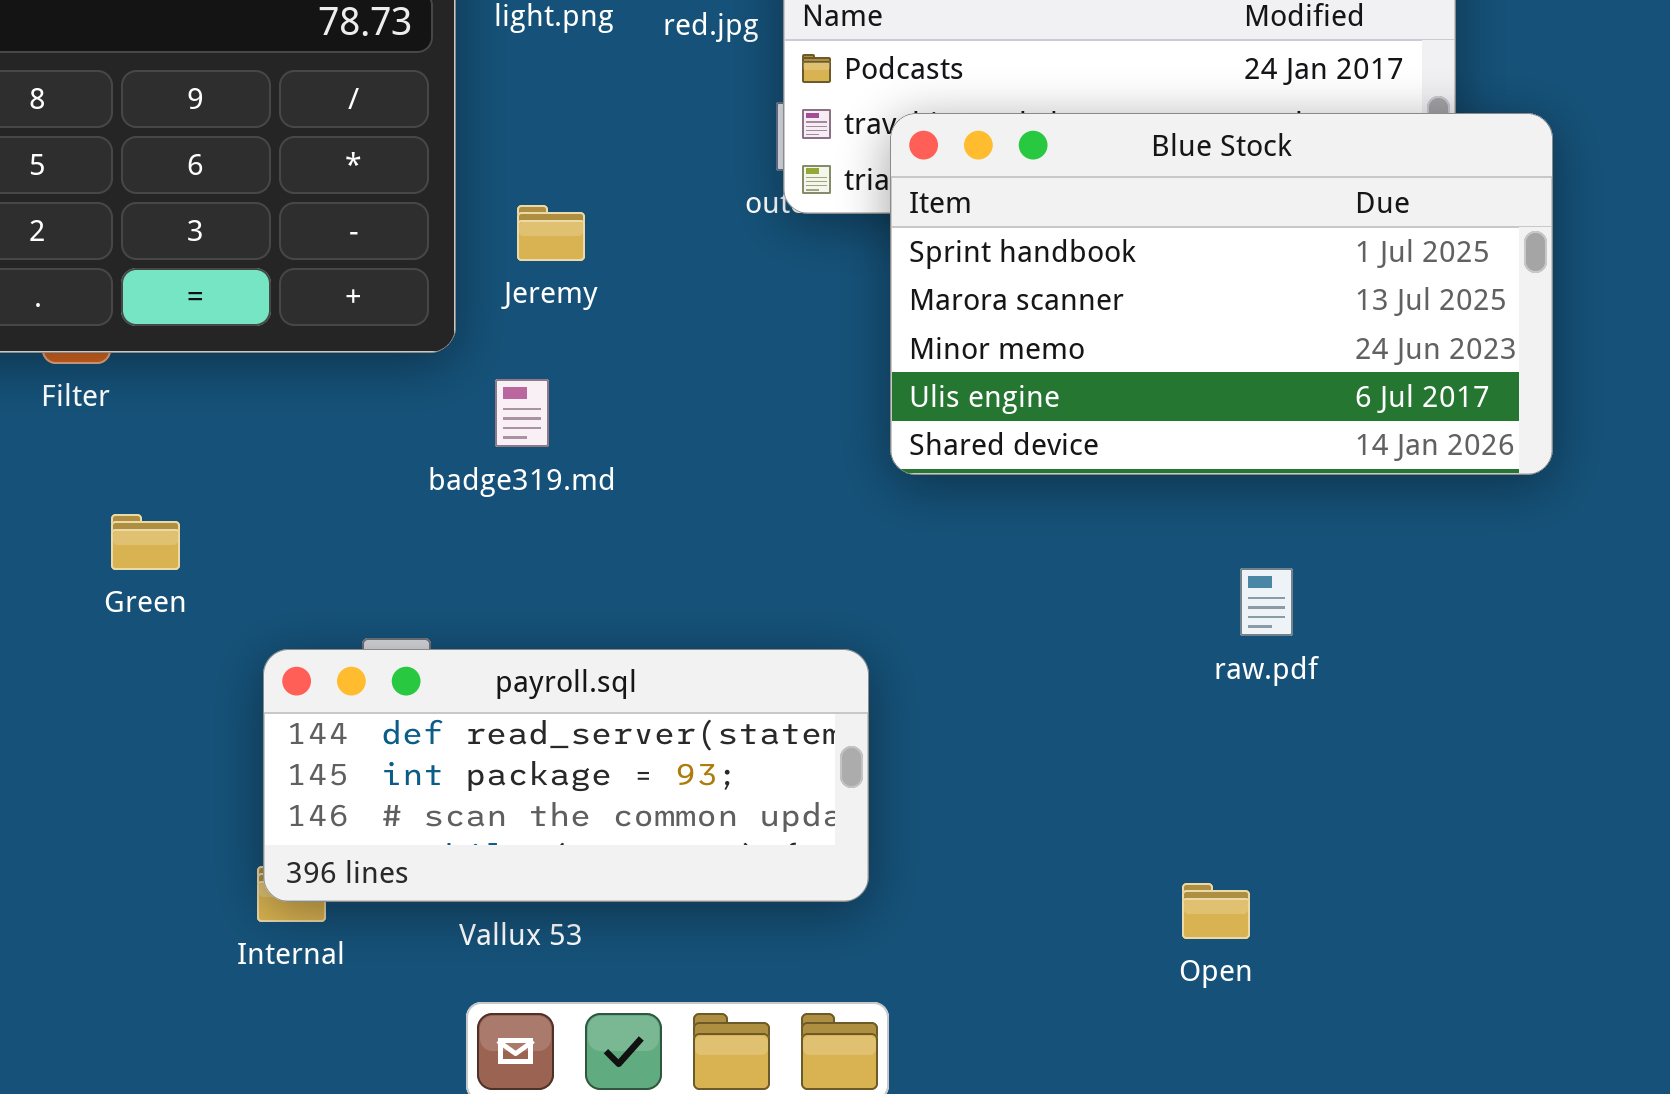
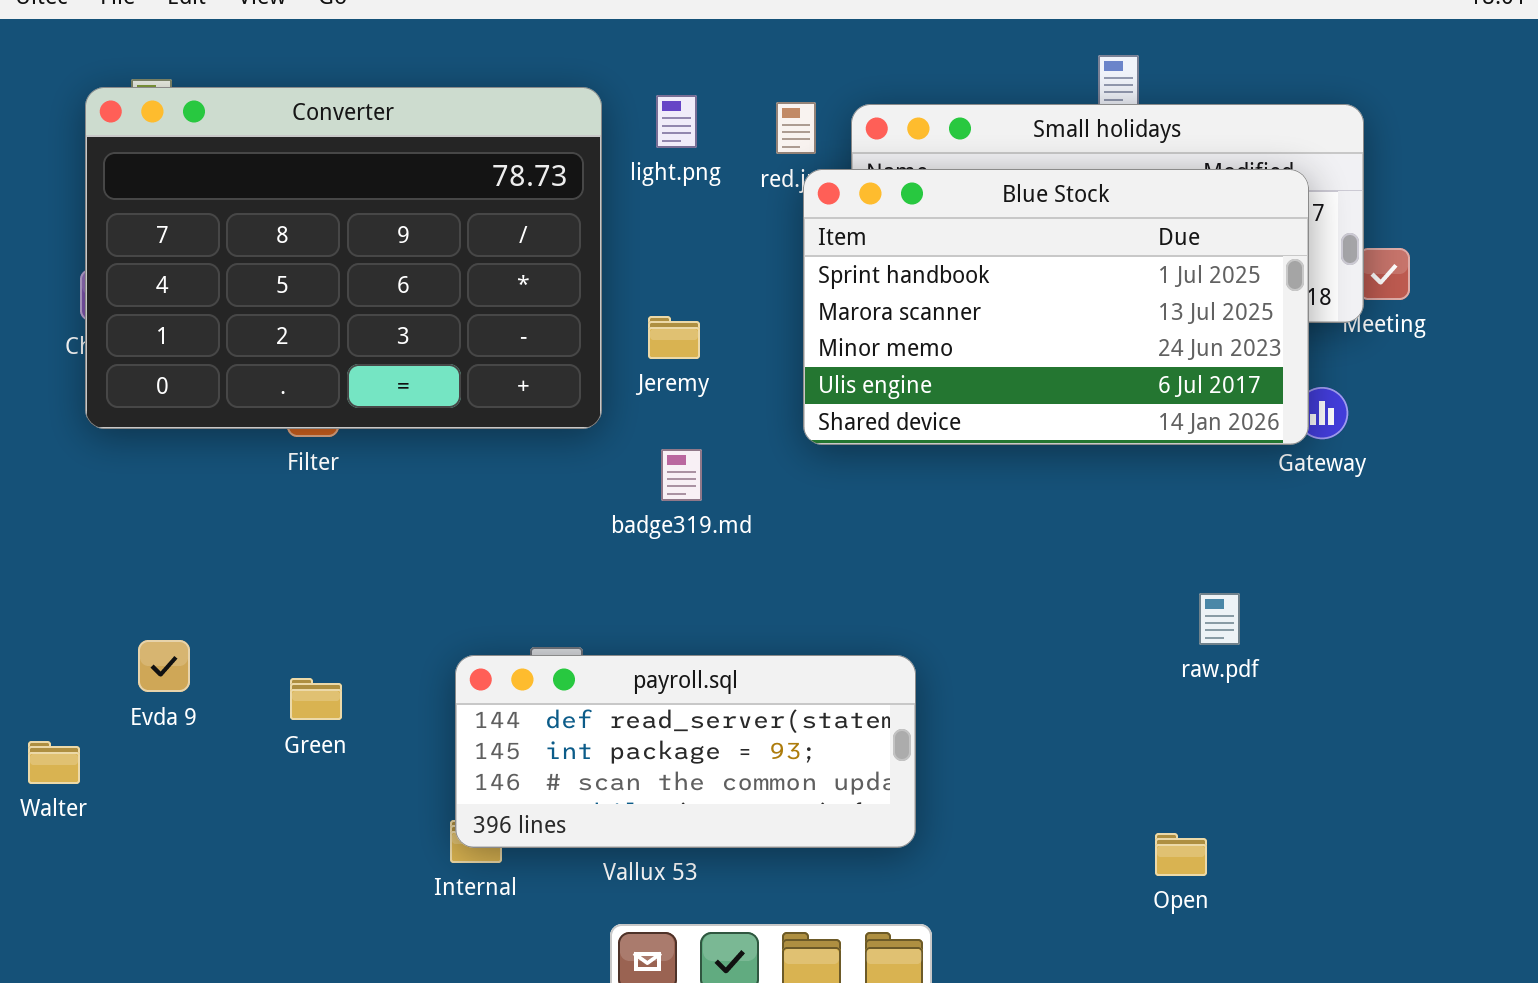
Blue Stock: [890,113,1553,475] -> [803,169,1309,445], moved
badge319.md: [495,379,549,447] -> [661,449,702,501], moved
Green: [111,514,180,570] -> [290,678,342,720], moved

